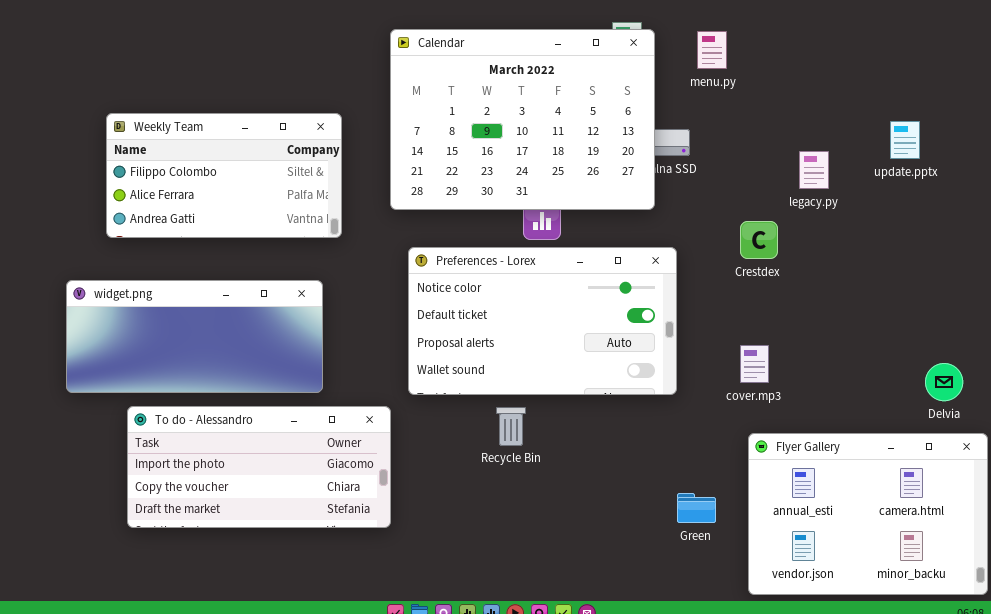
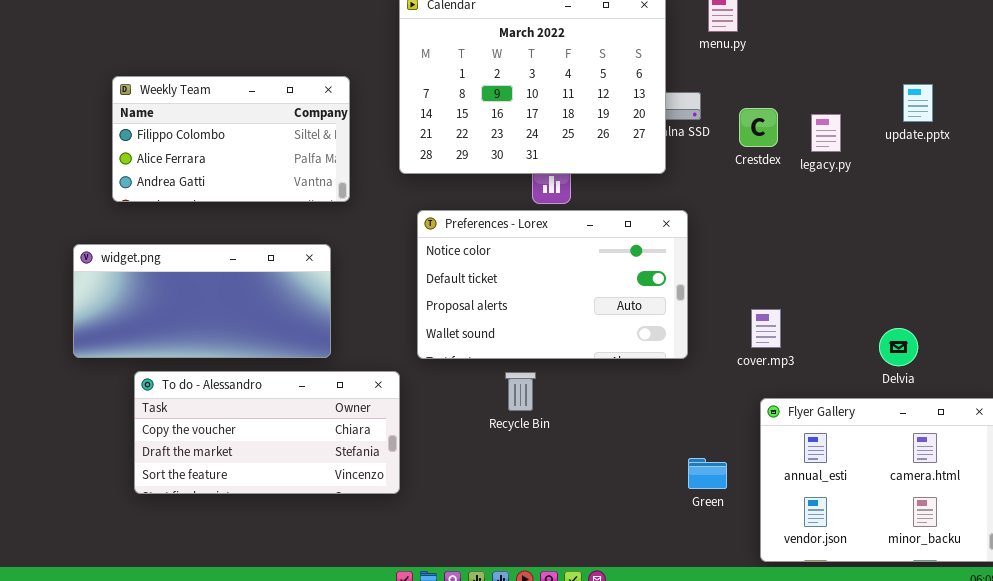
Crestdex: [740,221,778,259] -> [739,108,778,147], moved
Delvia: [925,363,963,401] -> [879,328,918,366], moved
To do - Alessandro: [127,406,391,528] -> [134,371,400,494], scrolled down 1 row

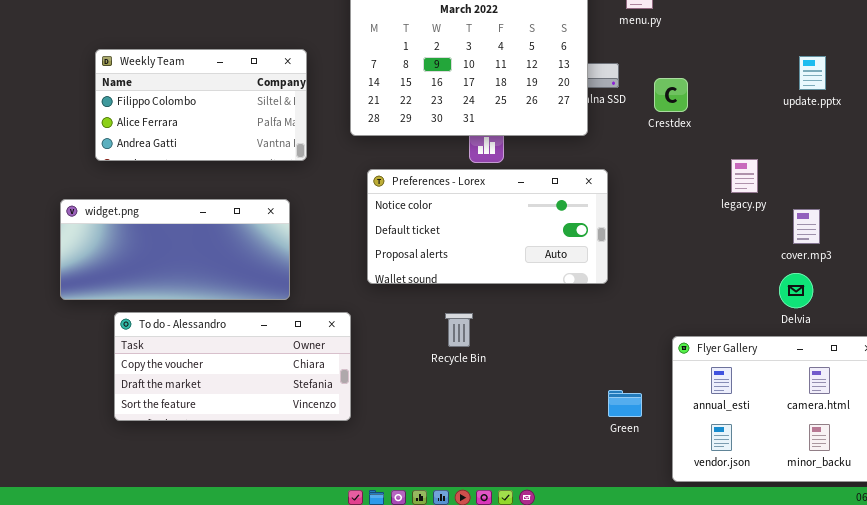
legacy.py: [811,114,841,152] -> [731,159,758,193], moved
Preferences - Lorex: [417,210,688,359] -> [367,169,608,284], resized
cover.mp3: [751,309,781,348] -> [793,209,820,244], moved

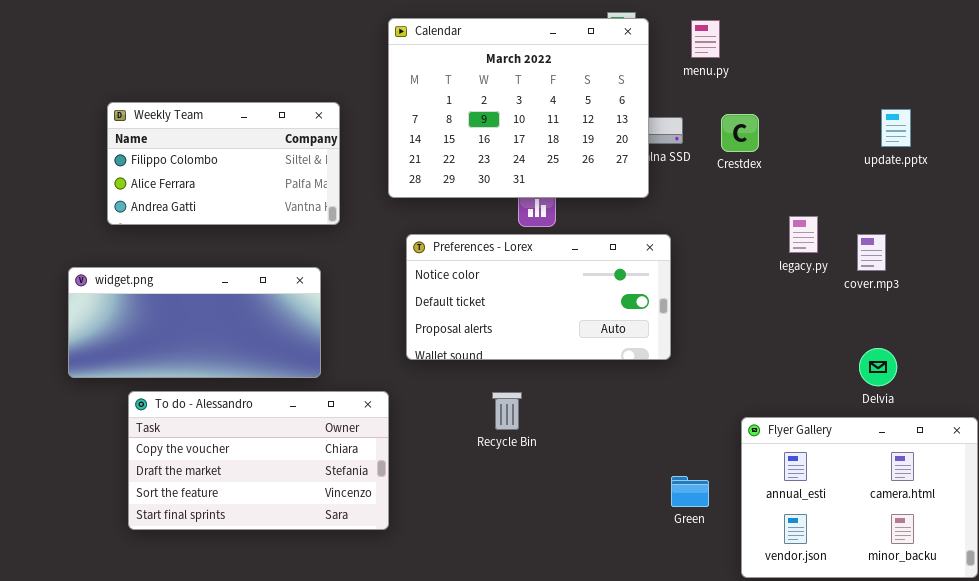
Crestdex: [654,78,688,112] -> [721,114,759,152], moved
legacy.py: [731,159,758,193] -> [789,216,818,253], moved
cover.mp3: [793,209,820,244] -> [857,234,886,271], moved
To do - Alessandro: [114,312,351,421] -> [128,391,389,530], resized

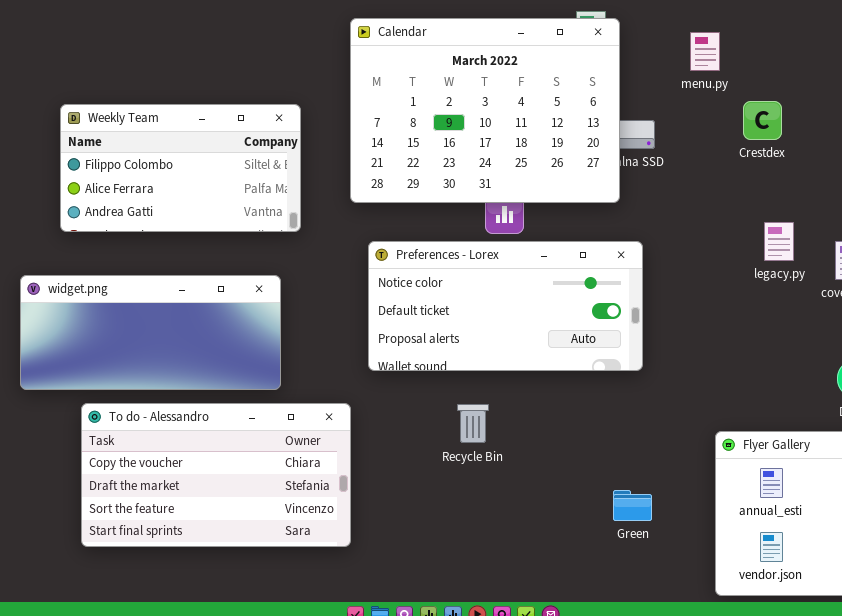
menu.py: [691,20,720,58] -> [690,32,720,71], moved
Crestdex: [721,114,759,152] -> [743,101,782,140], moved
Green: [671,476,709,507] -> [613,490,652,521], moved

